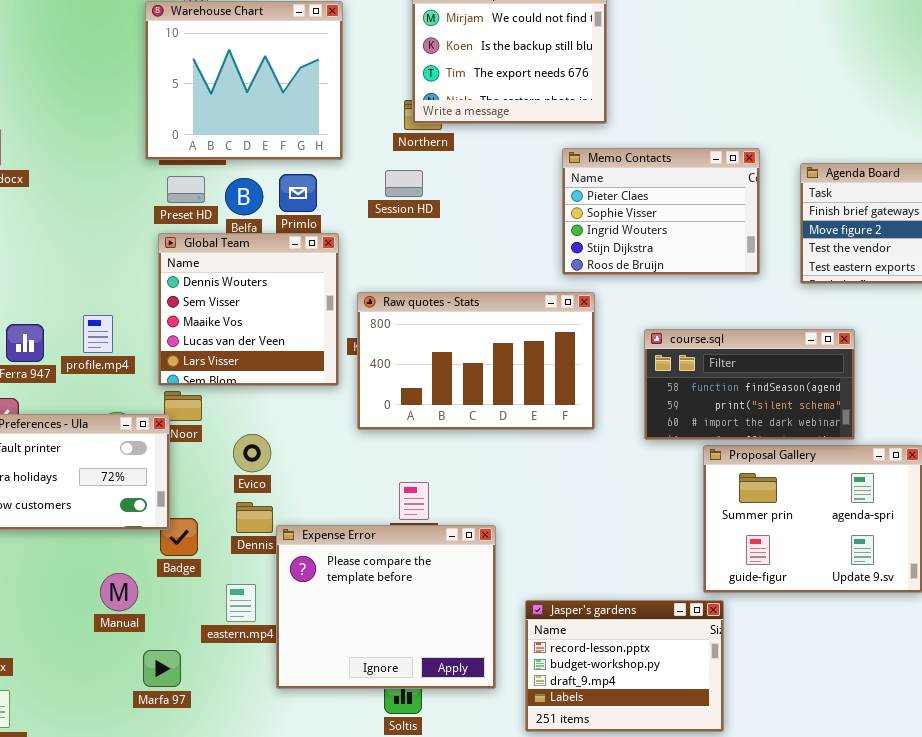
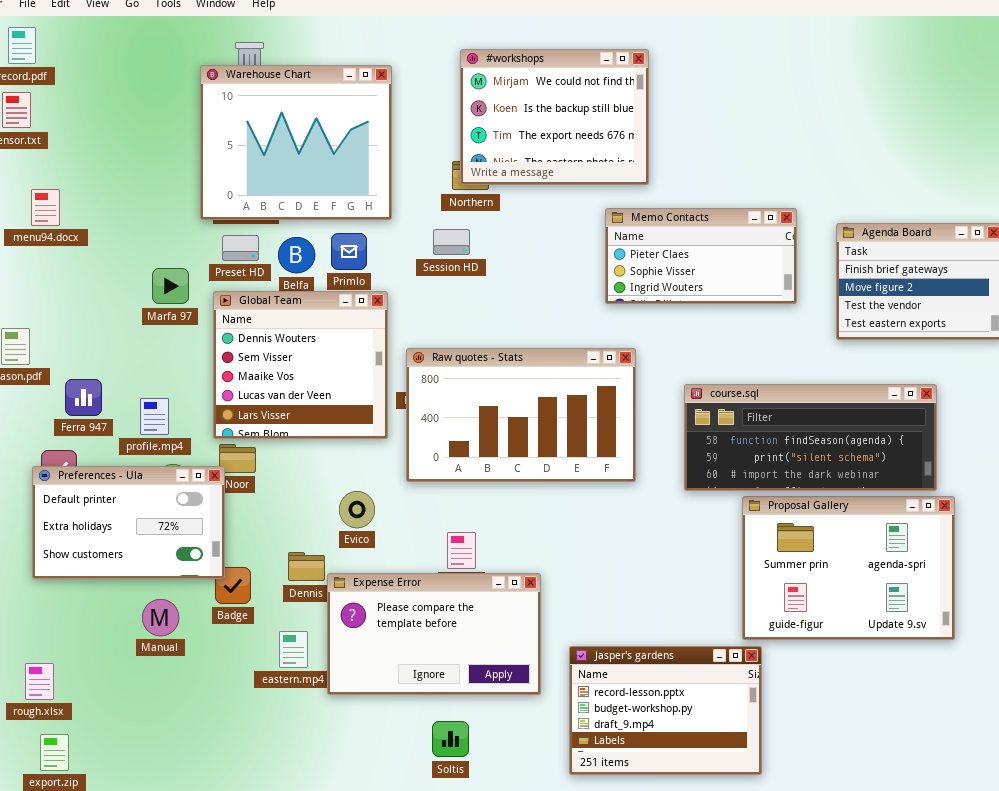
Memo Contacts: [562,148,760,275] -> [605,208,797,304], resized
profile.mp4: [83,315,113,353] -> [140,398,169,435], moved
course.sql: [644,329,855,440] -> [684,384,937,491], resized
Evico: [233,434,271,472] -> [339,491,375,528], moved
Expense Error: [276,525,496,689] -> [327,573,541,695], resized
Manual: [100,573,138,611] -> [142,599,179,636], moved
Marfa 97: [143,650,181,687] -> [152,268,189,304], moved

